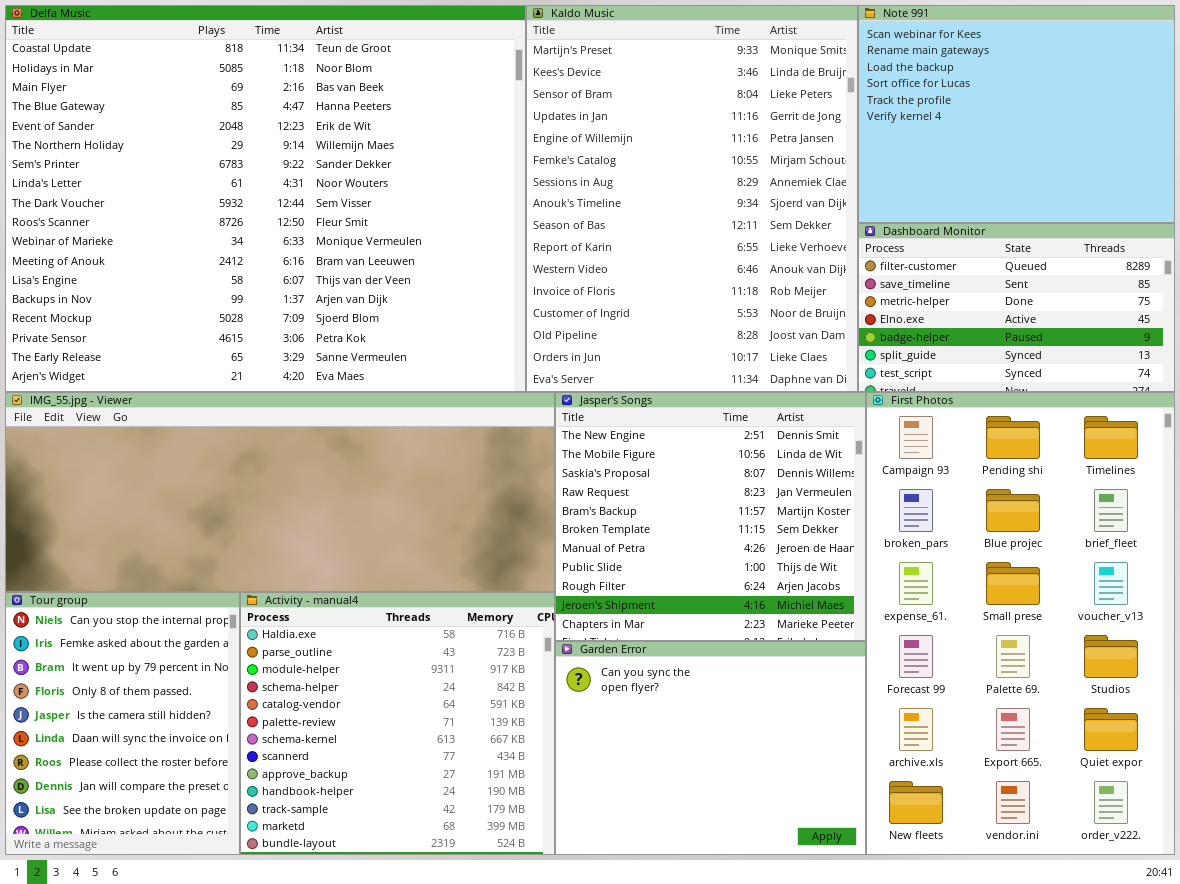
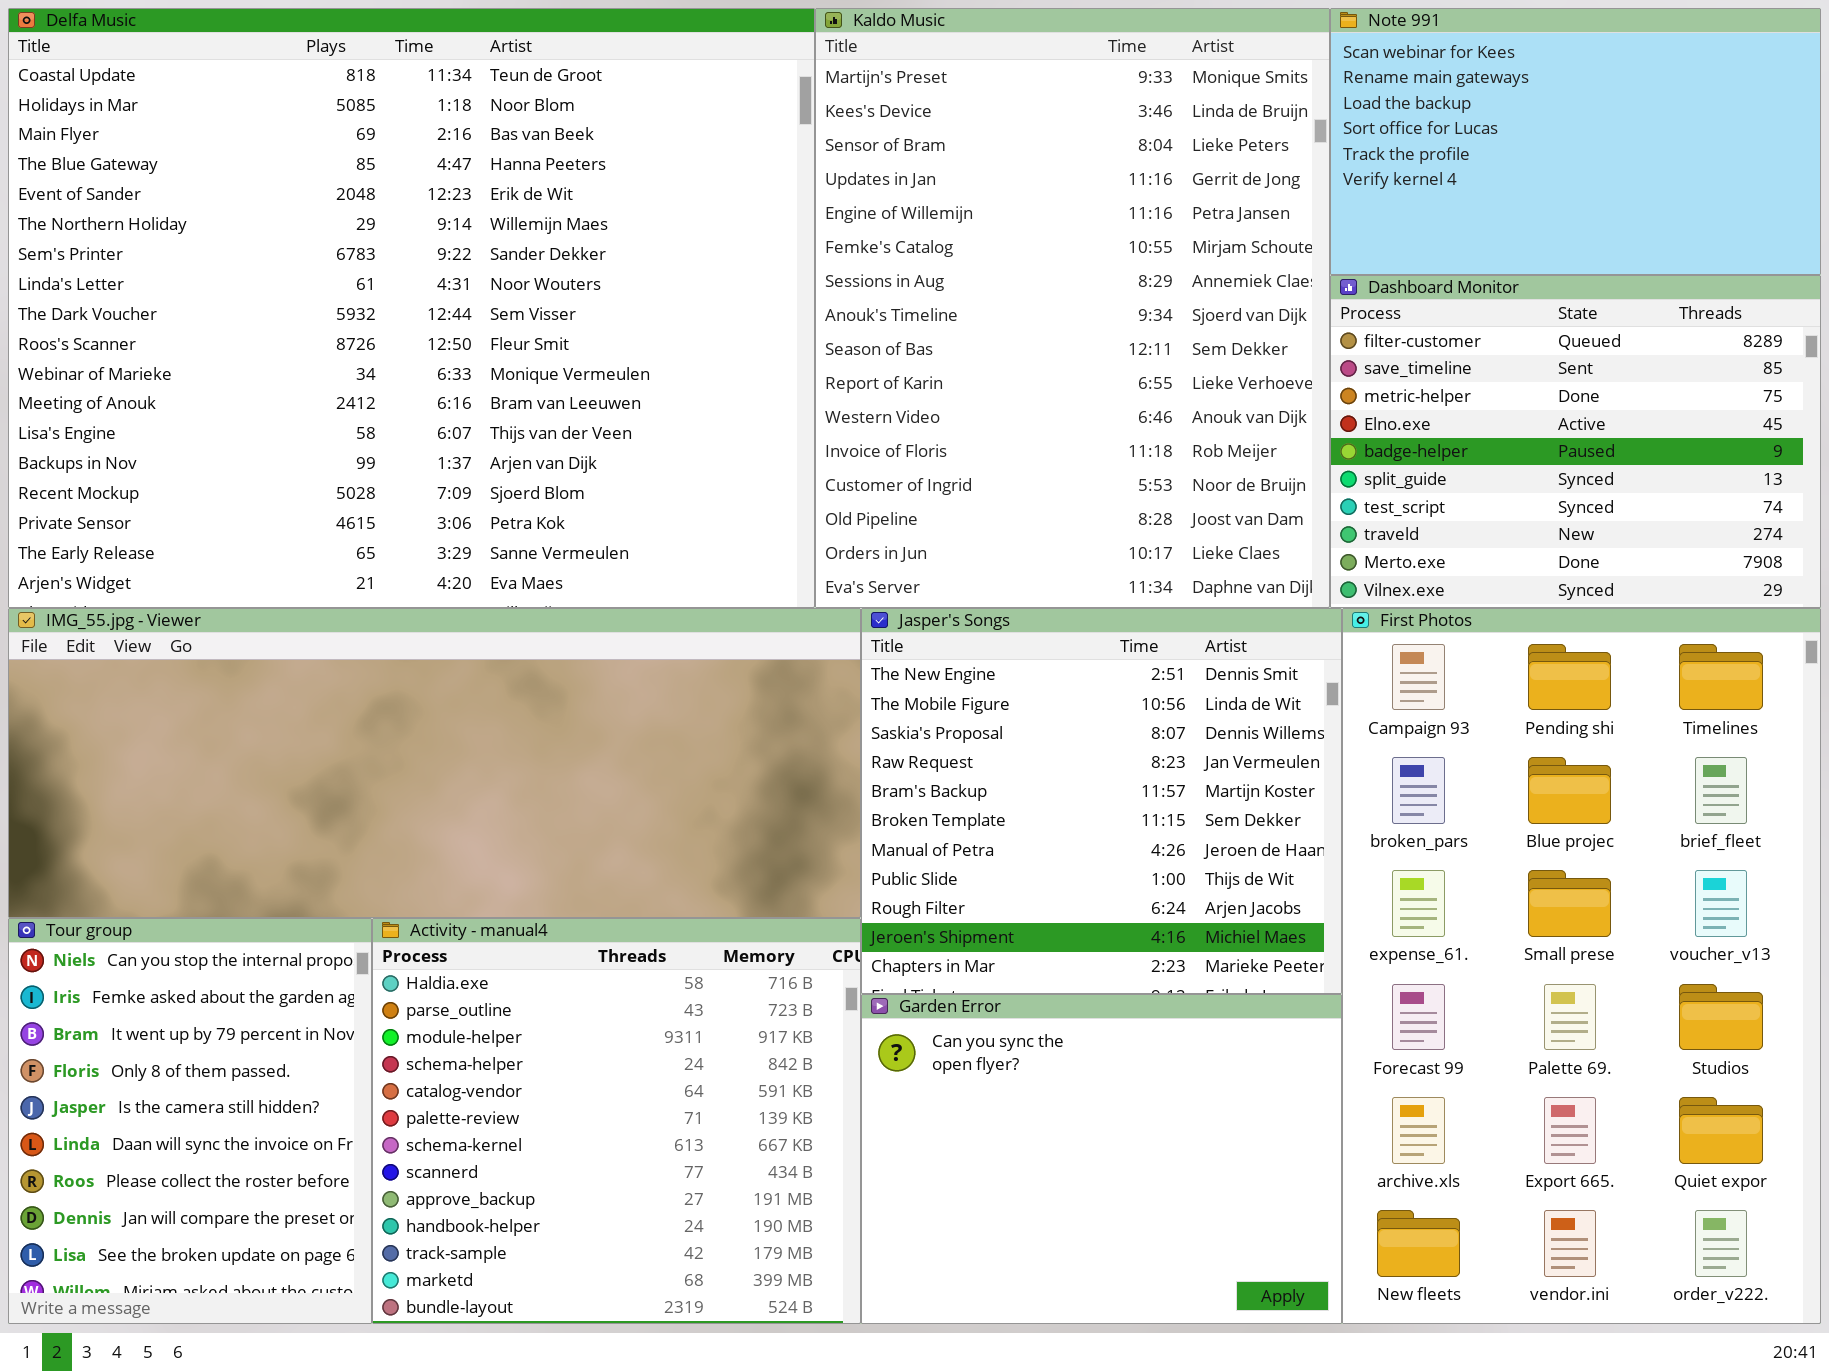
Note 991: [858,5,1175,223] -> [1330,8,1821,275], resized
Dashboard Monitor: [858,223,1175,392] -> [1330,275,1821,608], resized

